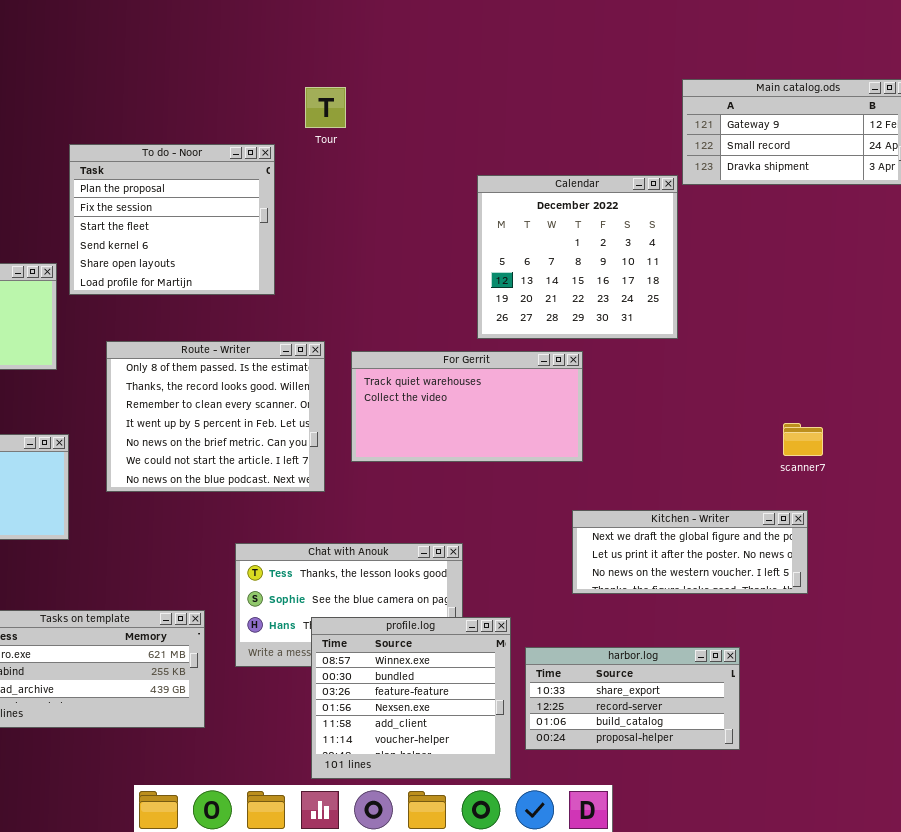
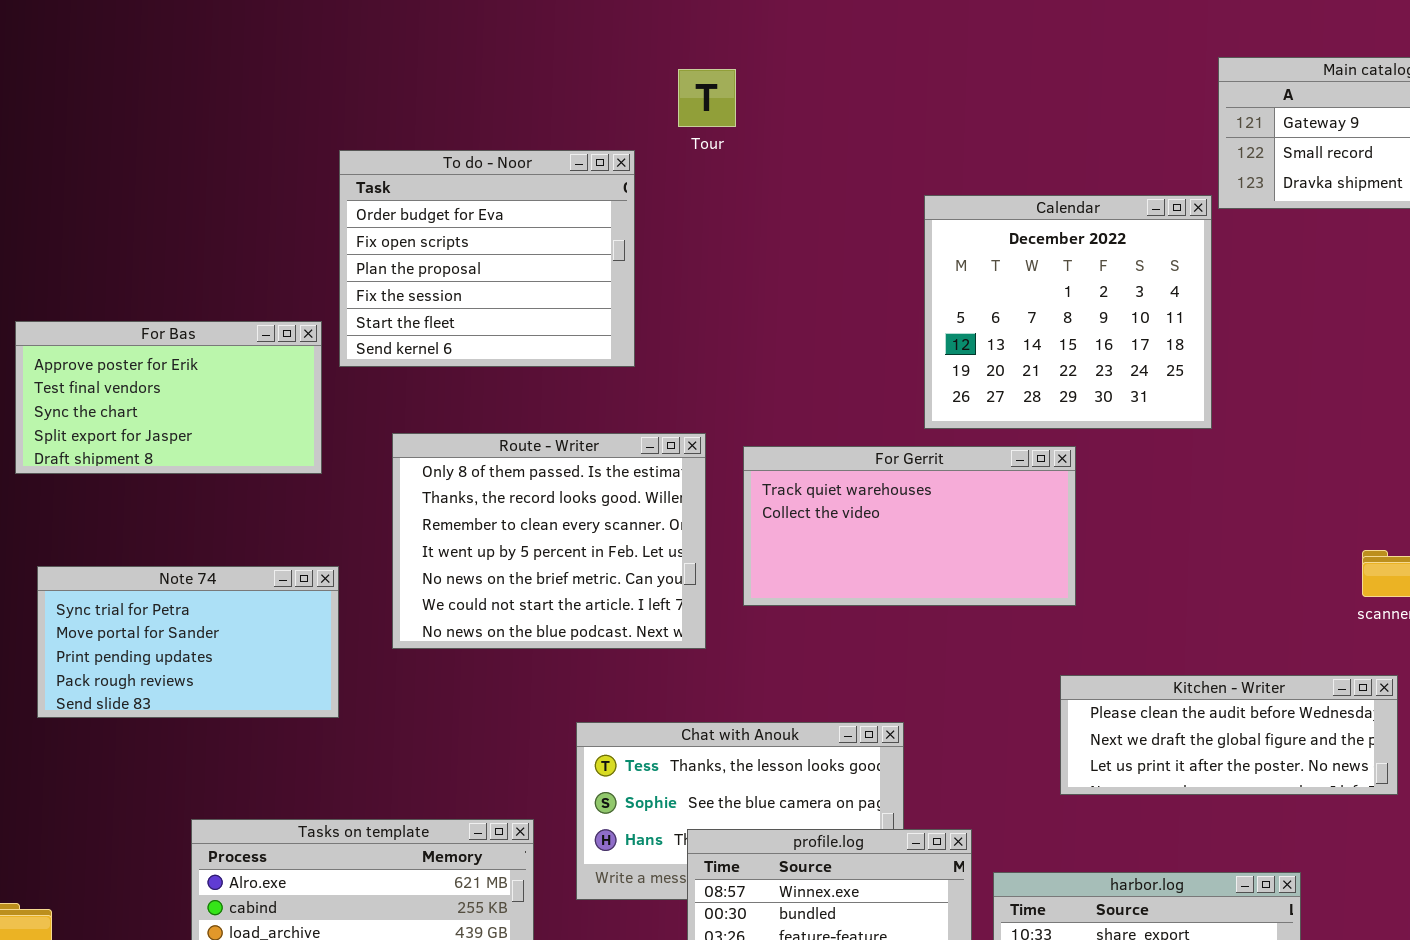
To do - Noor: [69,144,275,295] -> [339,150,635,367], scrolled up 2 rows
Kitchen - Writer: [572,510,808,594] -> [1060,675,1398,795], scrolled up 1 row

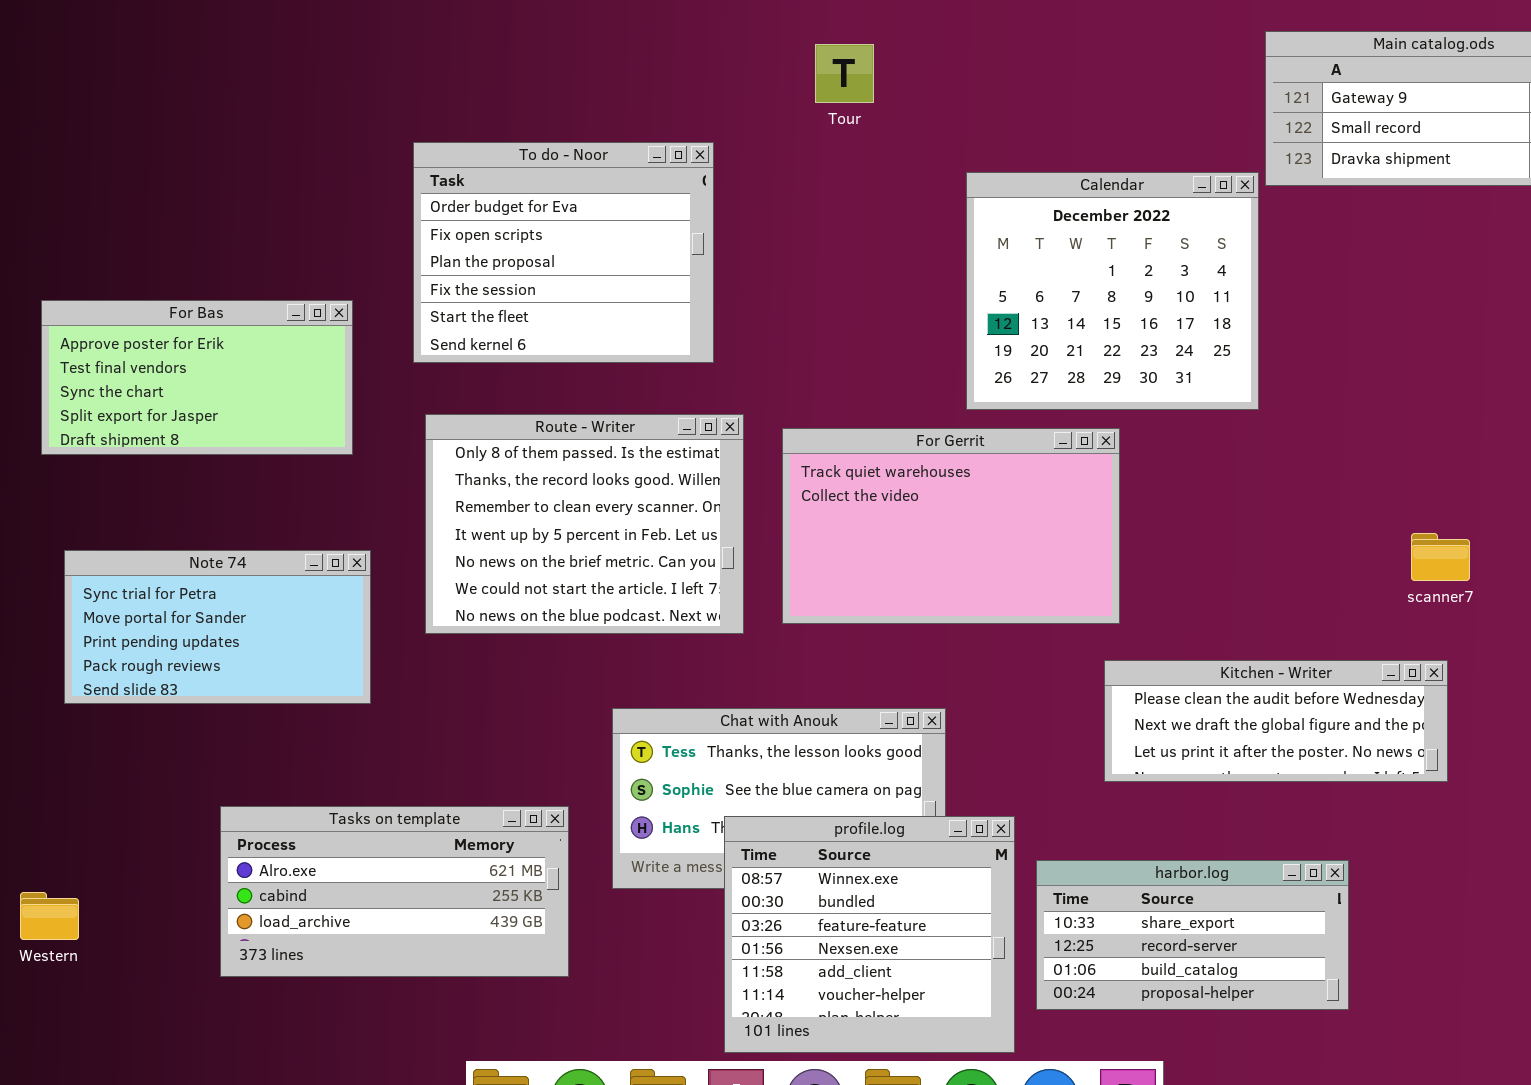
Tour: [678,69,736,127] -> [815,44,874,103], moved
To do - Noor: [339,150,635,367] -> [413,142,714,363], moved
For Gerrit: [743,446,1076,606] -> [782,428,1120,624], resized

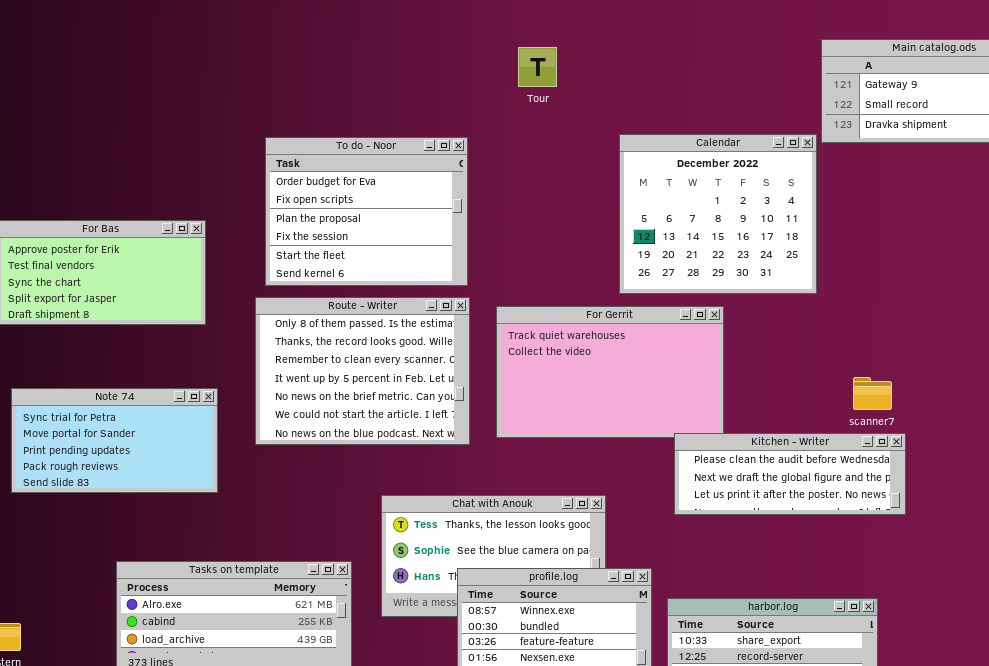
To do - Noor: [413,142,714,363] -> [265,137,468,286], moved
scanner7: [1411,533,1470,581] -> [853,377,892,410], moved
Kitchen - Writer: [1104,660,1448,782] -> [674,433,906,515], moved

